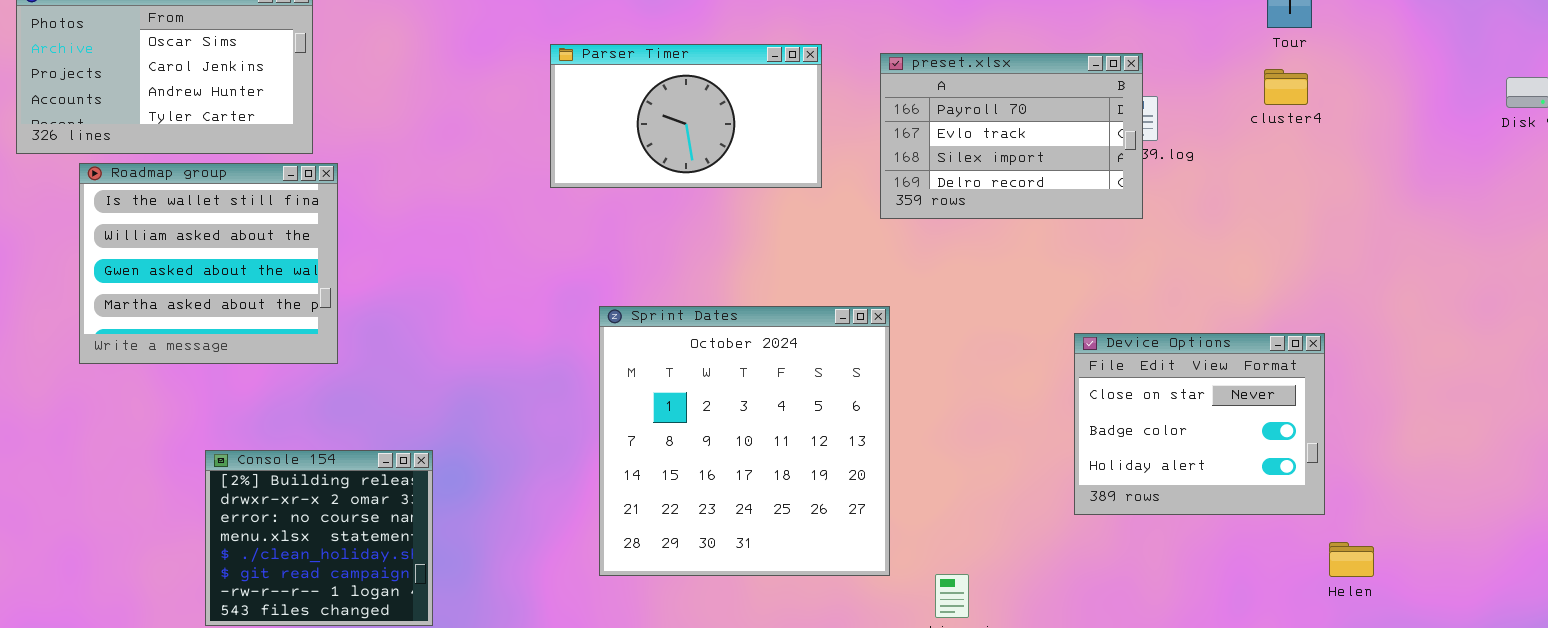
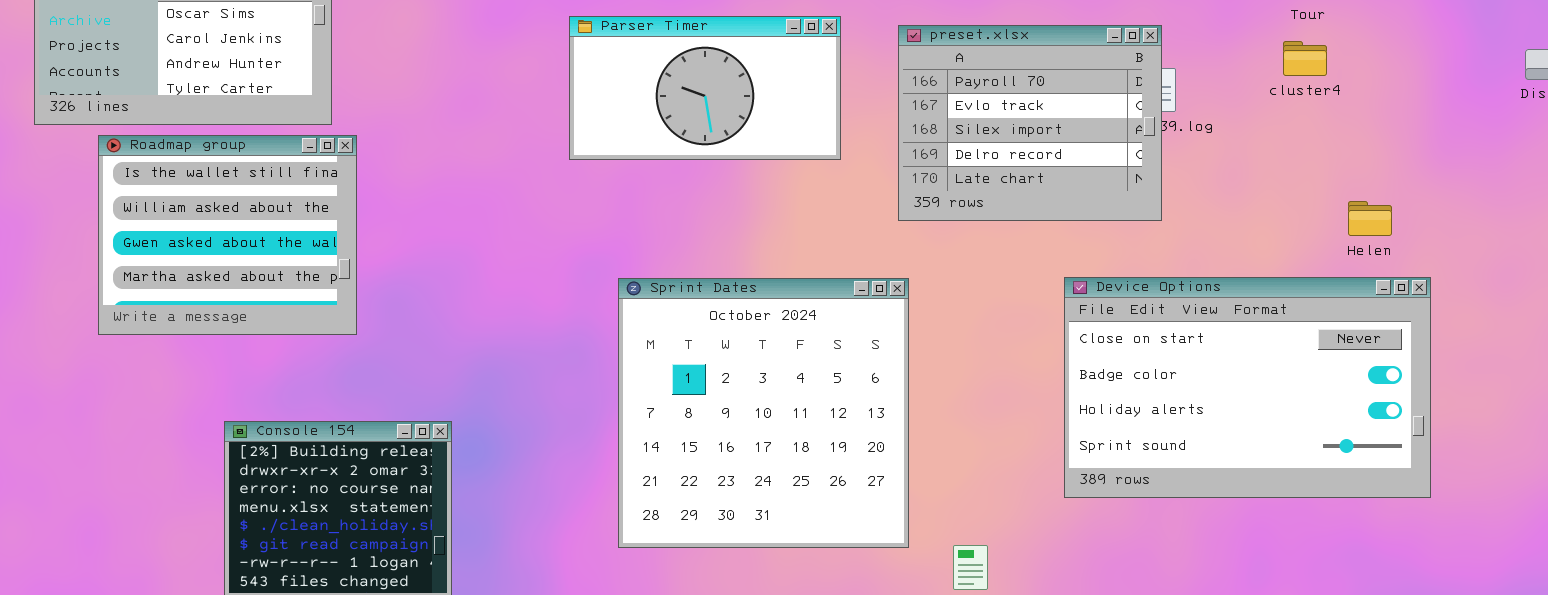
preset.xlsx: [880,53,1143,219] -> [898,25,1162,221], resized
Device Options: [1074,333,1325,515] -> [1064,277,1431,498], moved, resized
Helen: [1329,542,1374,577] -> [1348,201,1392,236], moved

